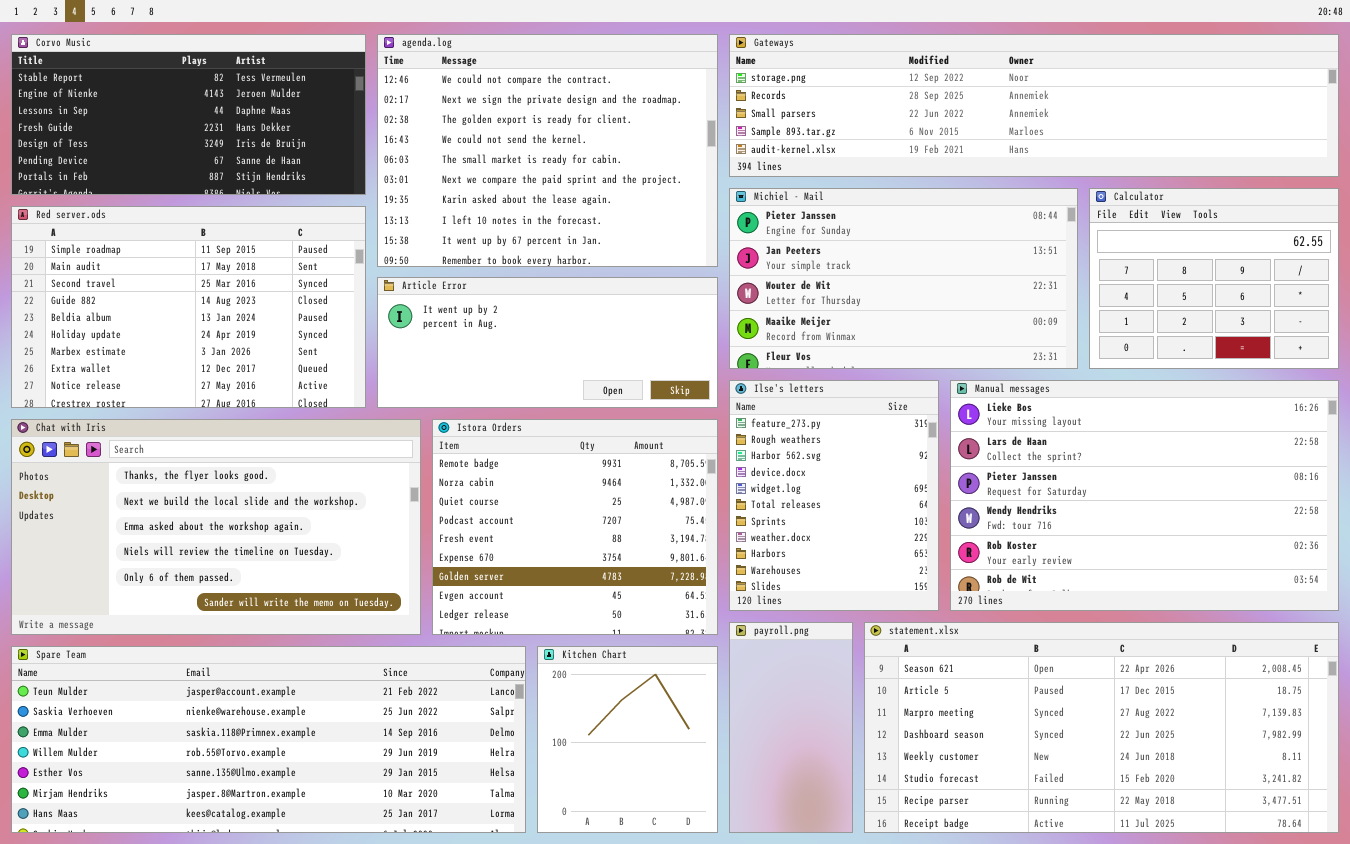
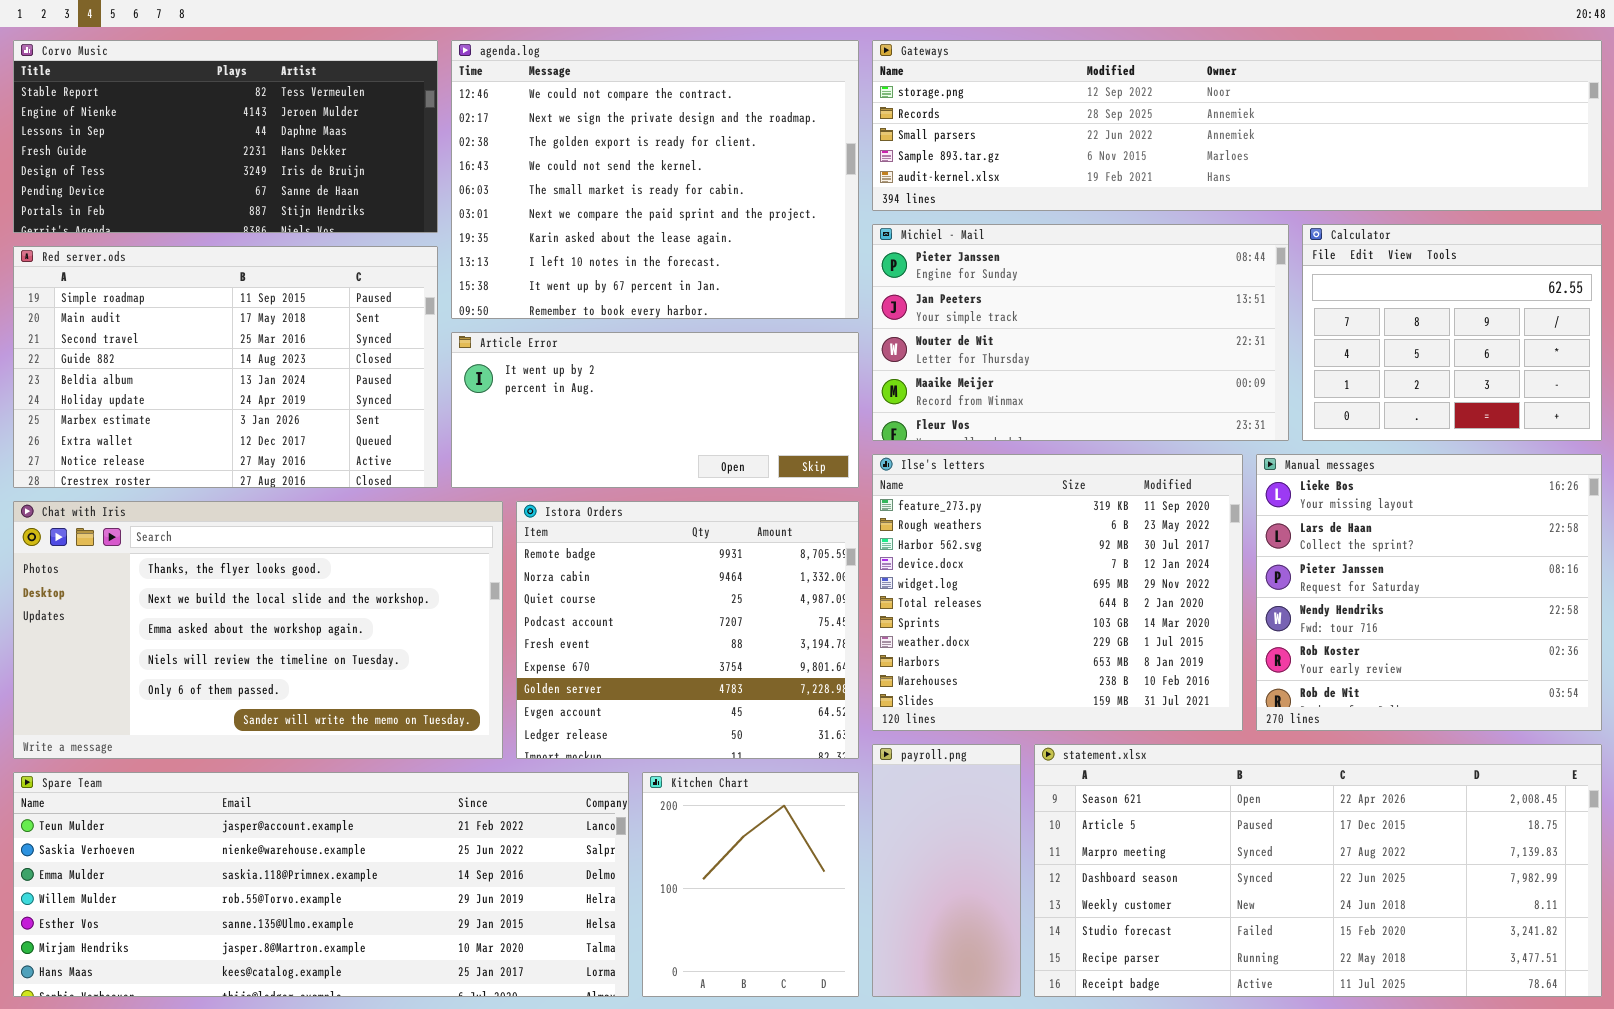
Ilse's letters: [729,380,939,611] -> [872,454,1243,731], resized
Manual messages: [950,380,1339,611] -> [1256,454,1602,731], resized

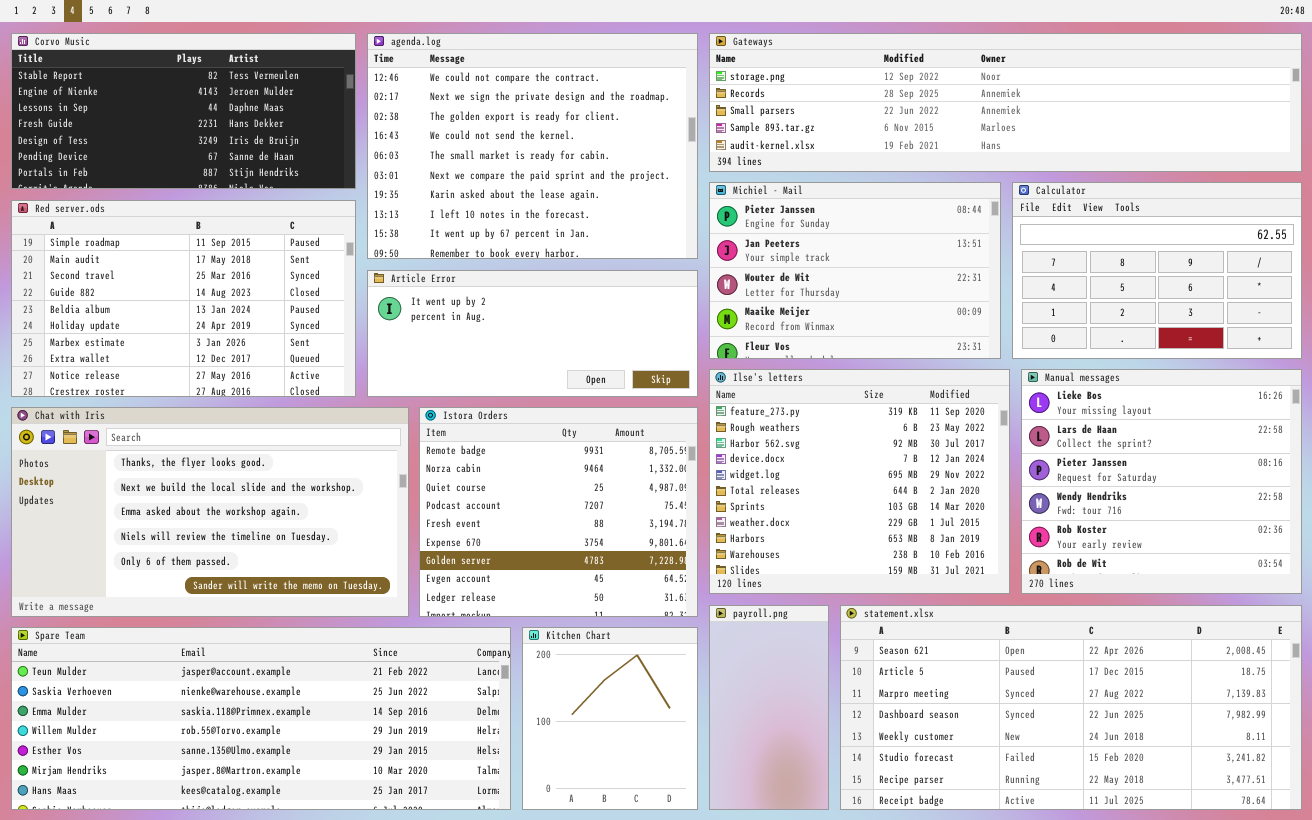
Michiel - Mail: [872,224,1289,441] -> [709,182,1001,359], resized
Calculator: [1302,224,1602,441] -> [1012,182,1302,359], resized

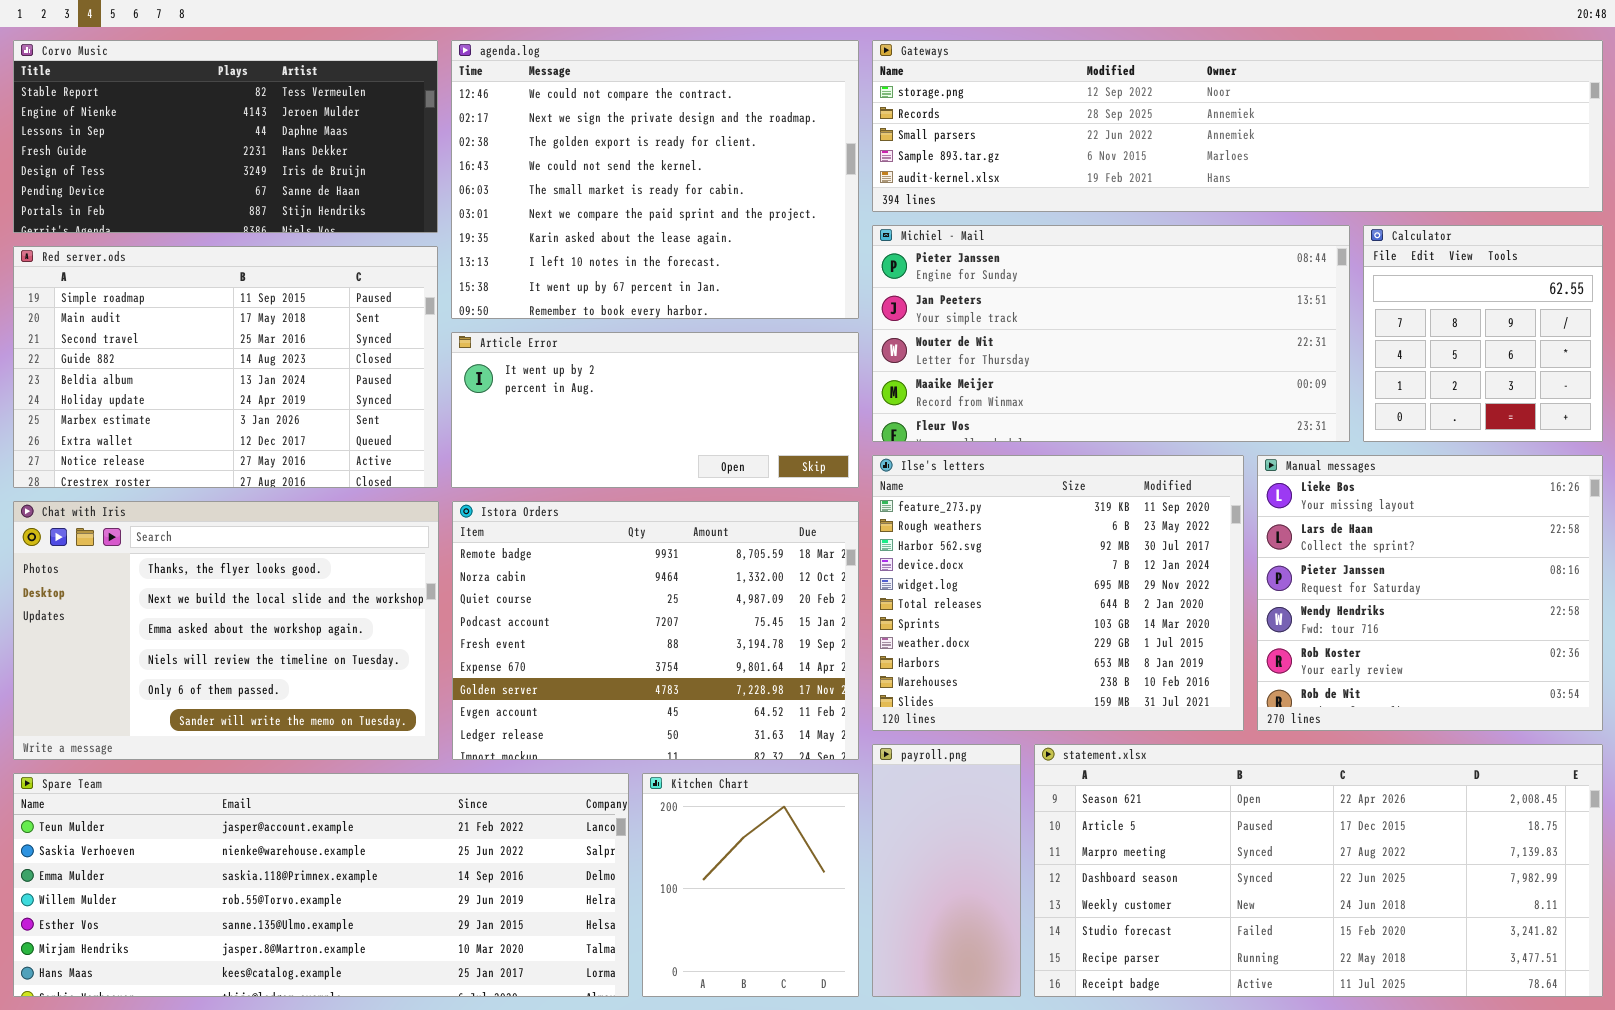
Michiel - Mail: [709,182,1001,359] -> [872,225,1350,442], resized
Calculator: [1012,182,1302,359] -> [1363,225,1603,442], resized
Chat with Iris: [11,407,409,617] -> [13,501,439,760], resized
Istora Orders: [419,407,698,617] -> [452,501,859,760], resized

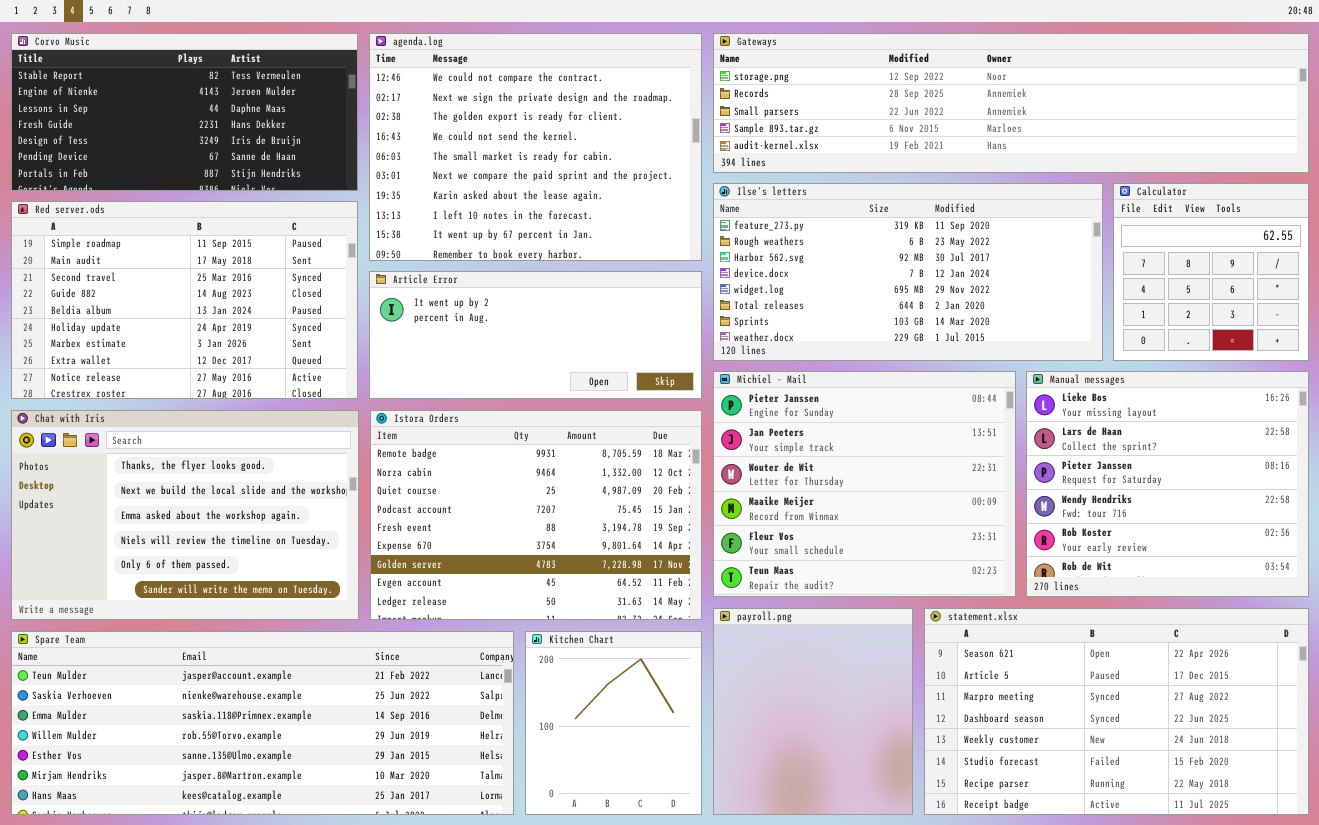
Michiel - Mail: [872,225,1350,442] -> [713,371,1016,597], moved, resized
Ilse's letters: [872,455,1244,731] -> [713,183,1103,361], moved, resized
payroll.png: [872,744,1021,997] -> [713,608,913,815], resized
statement.xlsx: [1034,744,1603,997] -> [924,608,1309,815], resized

